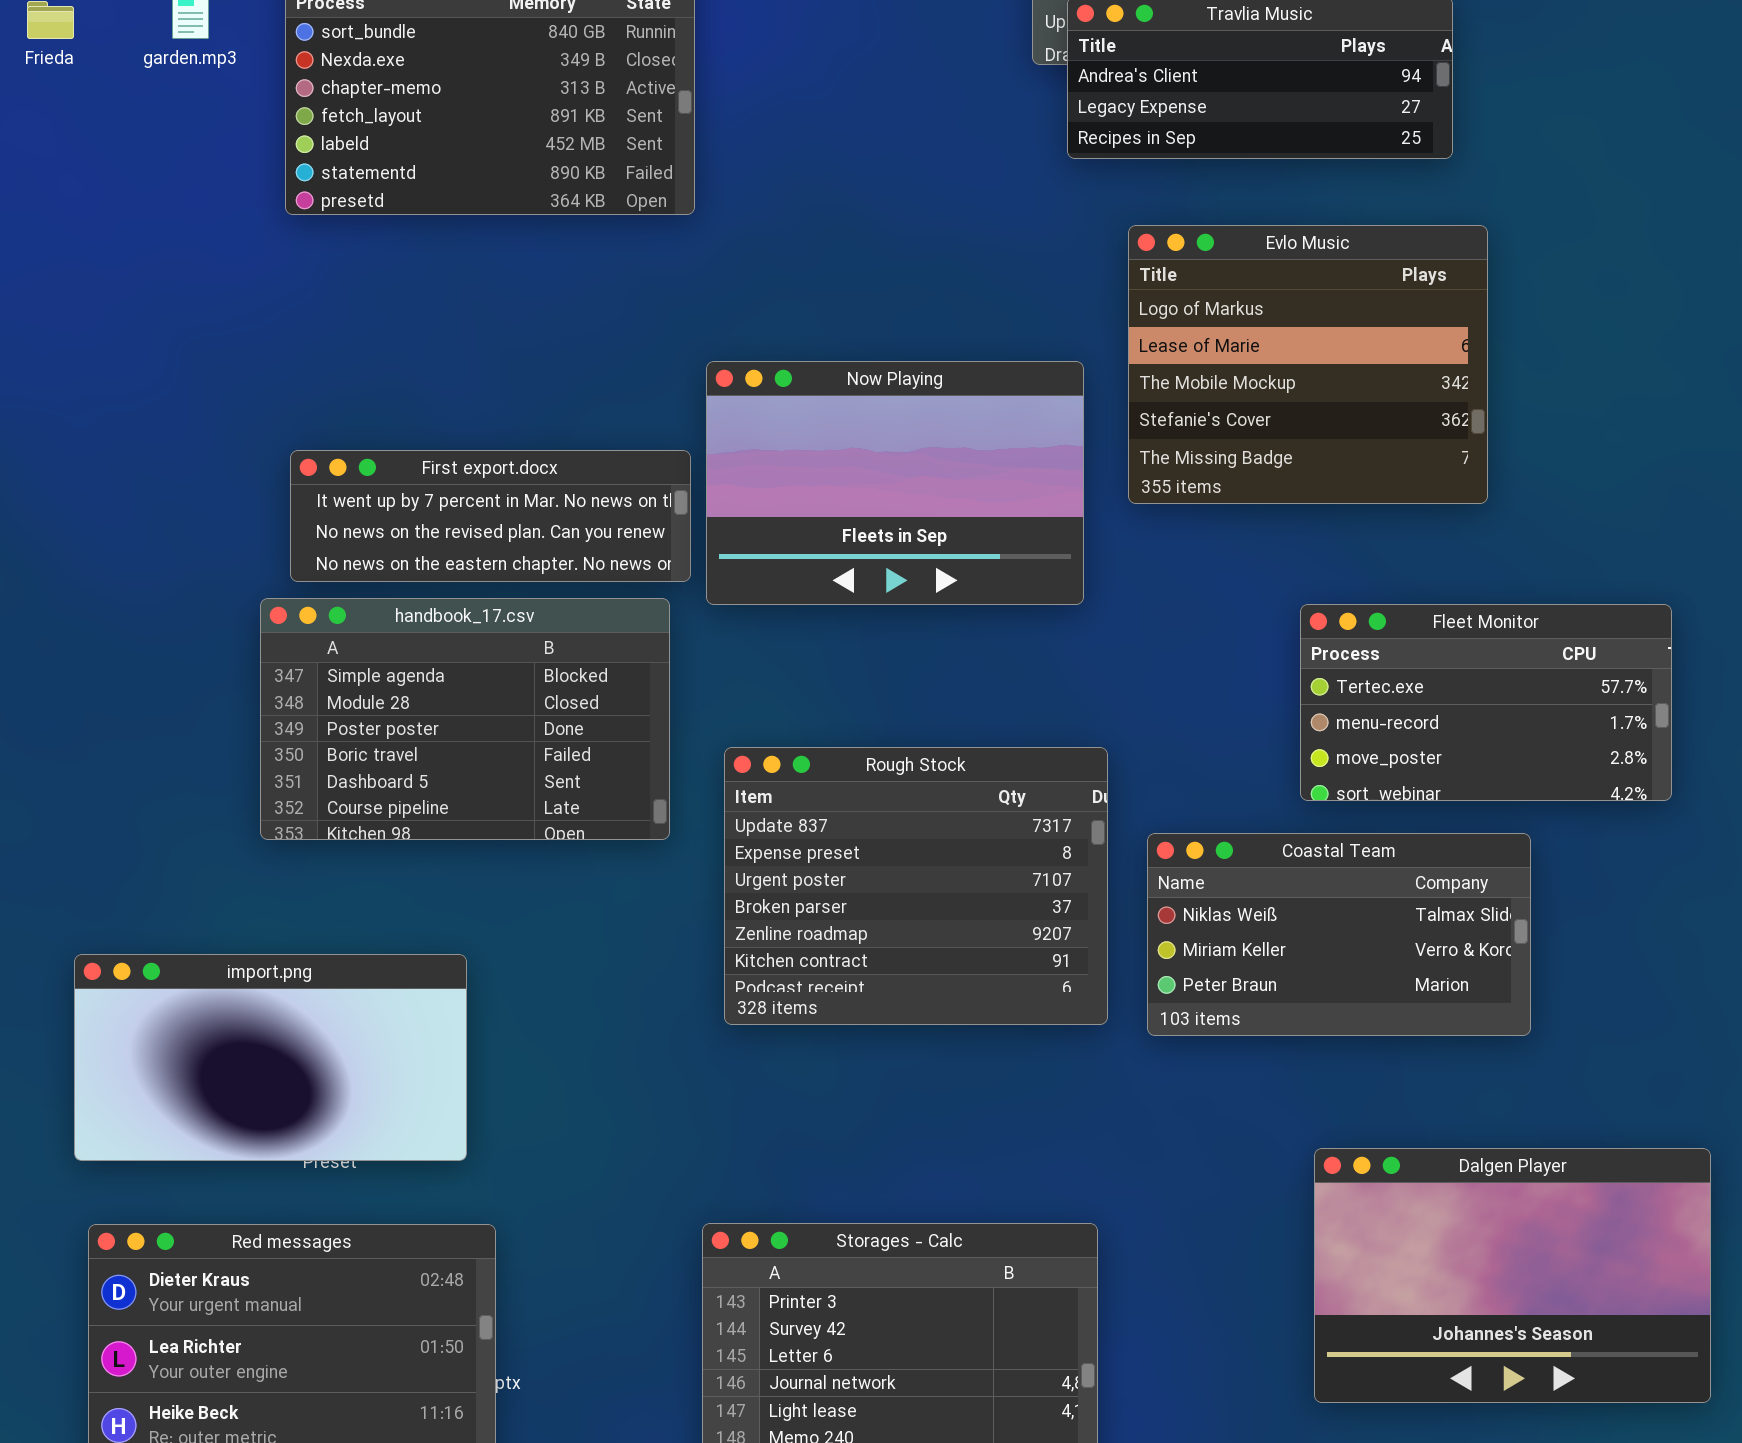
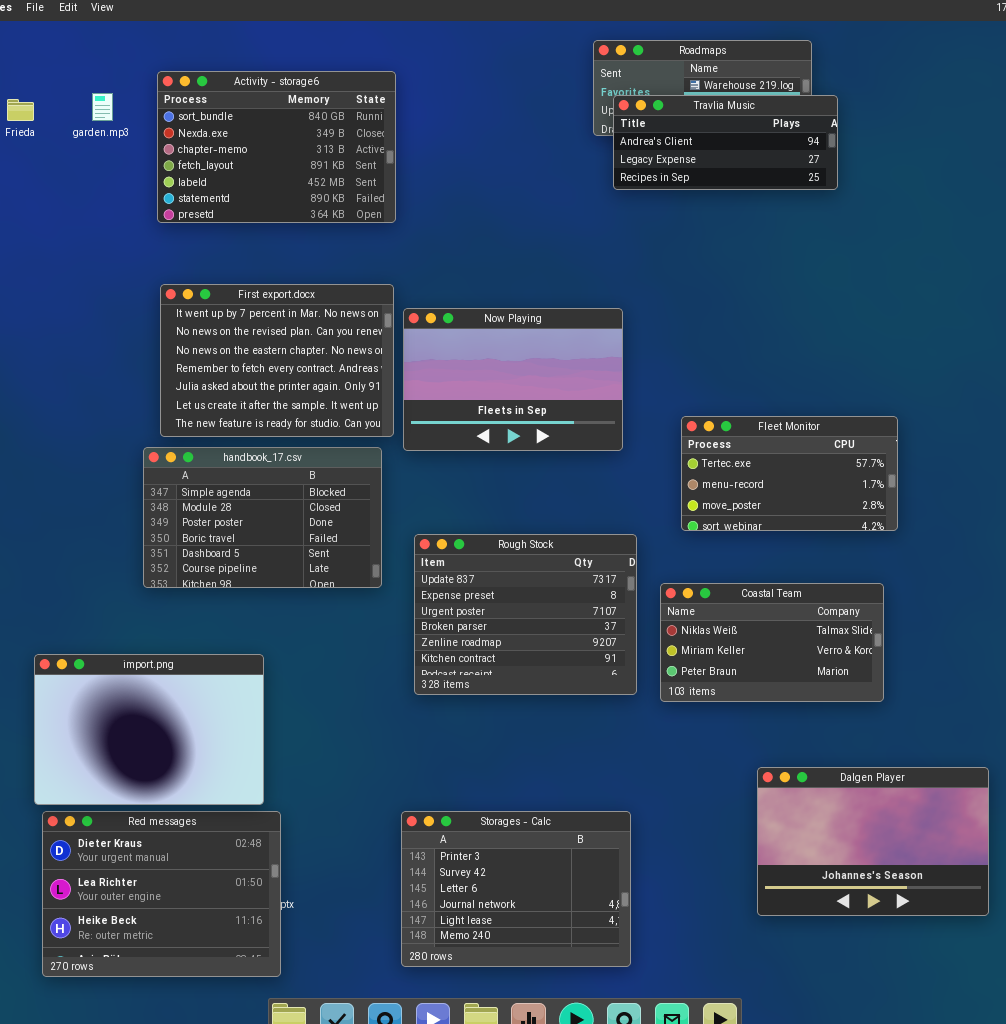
Evlo Music: [1128,225,1488,504] -> none, closed
First export.docx: [290,450,691,582] -> [160,284,394,437], resized
Fleet Monitor: [1300,604,1672,801] -> [681,416,898,531], moved
import.png: [74,954,467,1161] -> [34,654,264,805], resized

